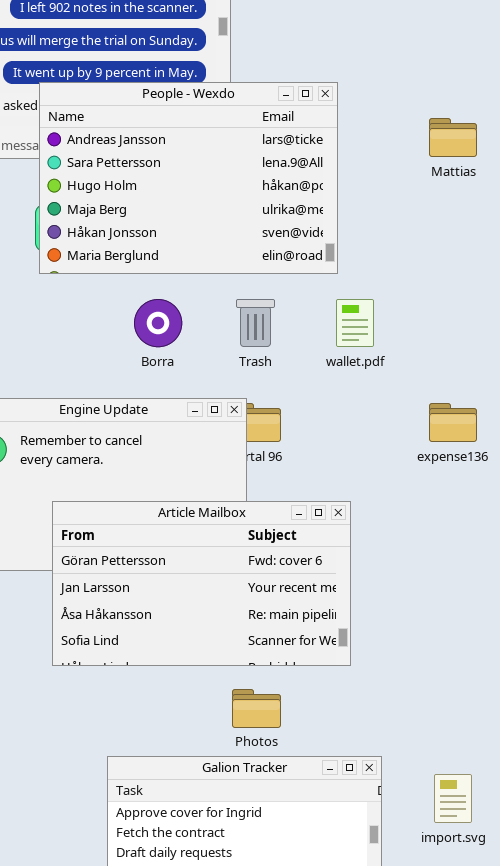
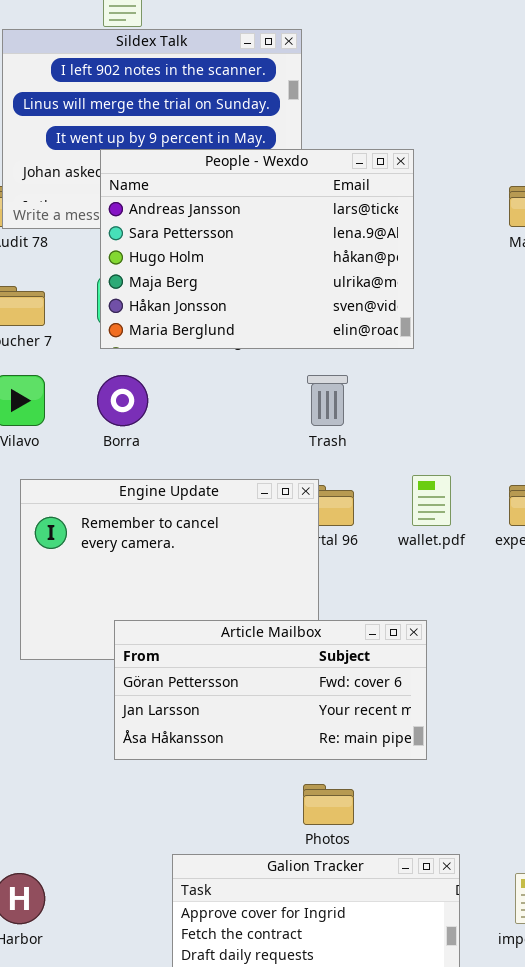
Borra: [134,299,182,347] -> [97,375,148,426], moved
wallet.pdf: [336,299,374,347] -> [412,475,451,526], moved
Article Mailbox: [52,501,351,666] -> [114,620,427,760], resized

